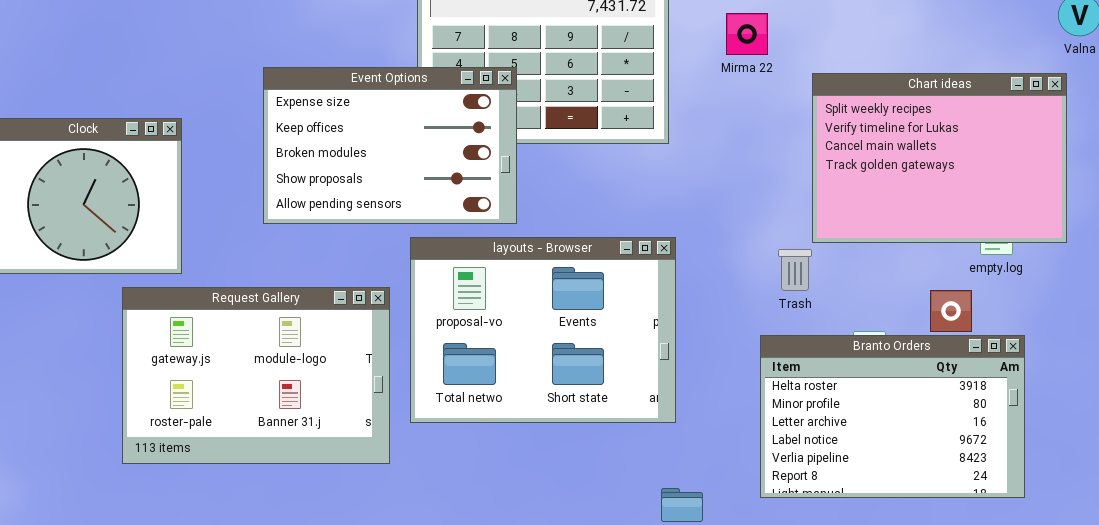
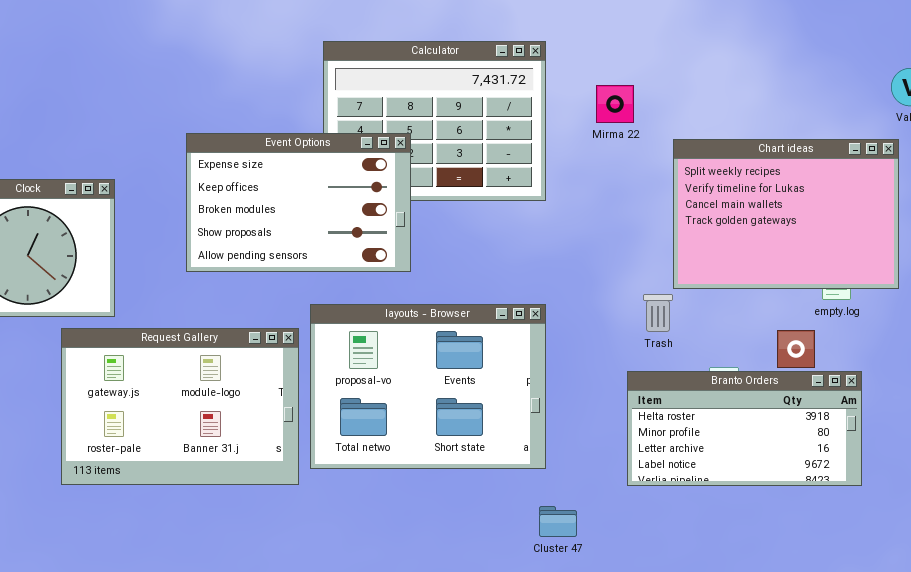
layouts - Browser: [410,237,676,423] -> [310,304,546,469], moved
Branto Orders: [760,335,1025,498] -> [627,371,862,486], resized

